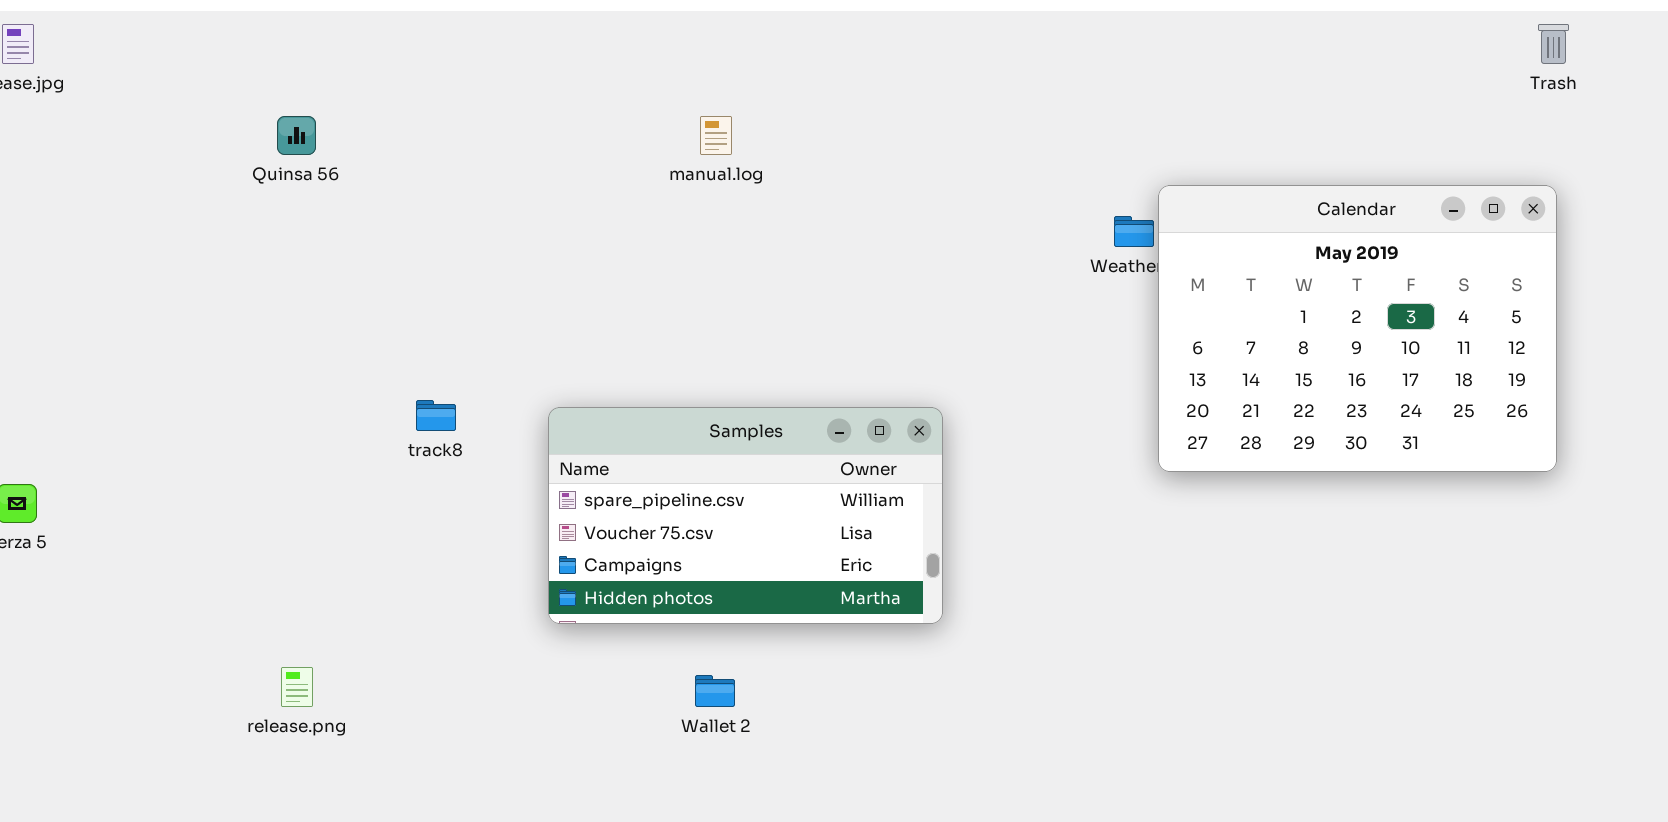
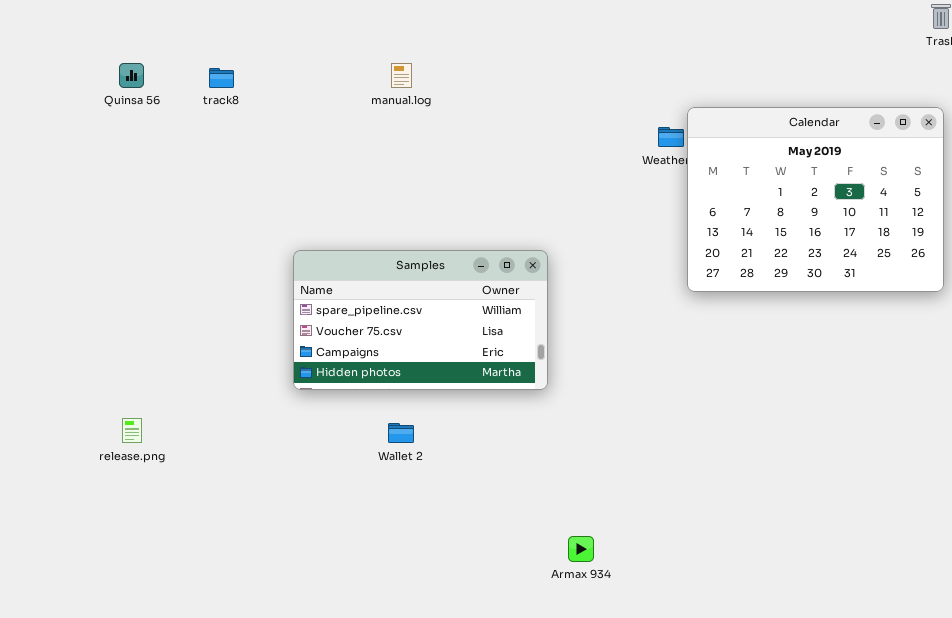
track8: [416,400,456,431] -> [209,68,234,88], moved

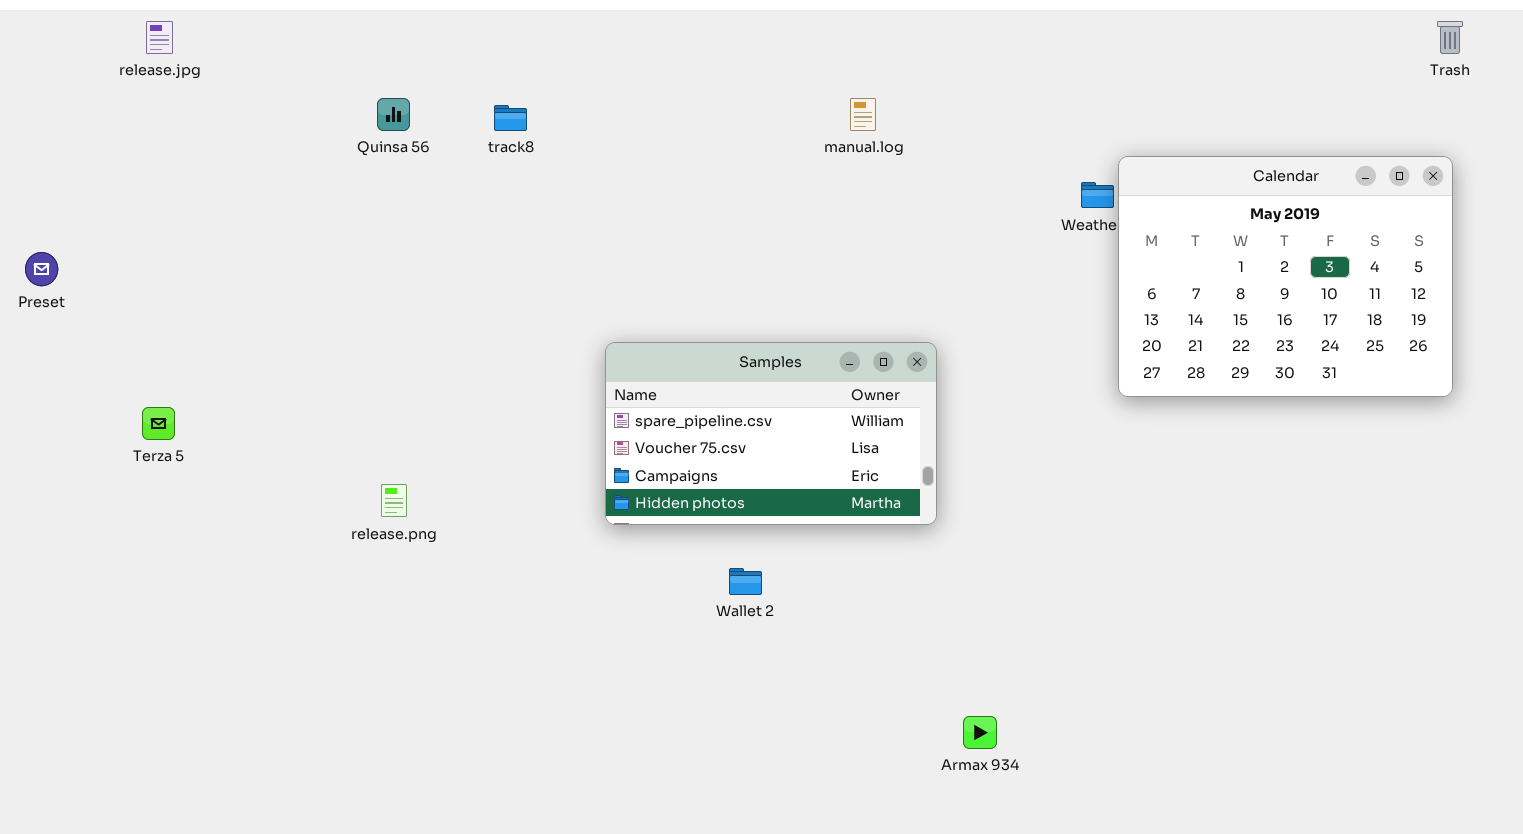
manual.log: [391,63,412,88] -> [850,98,876,131], moved
release.png: [122,418,142,443] -> [381,484,407,517], moved

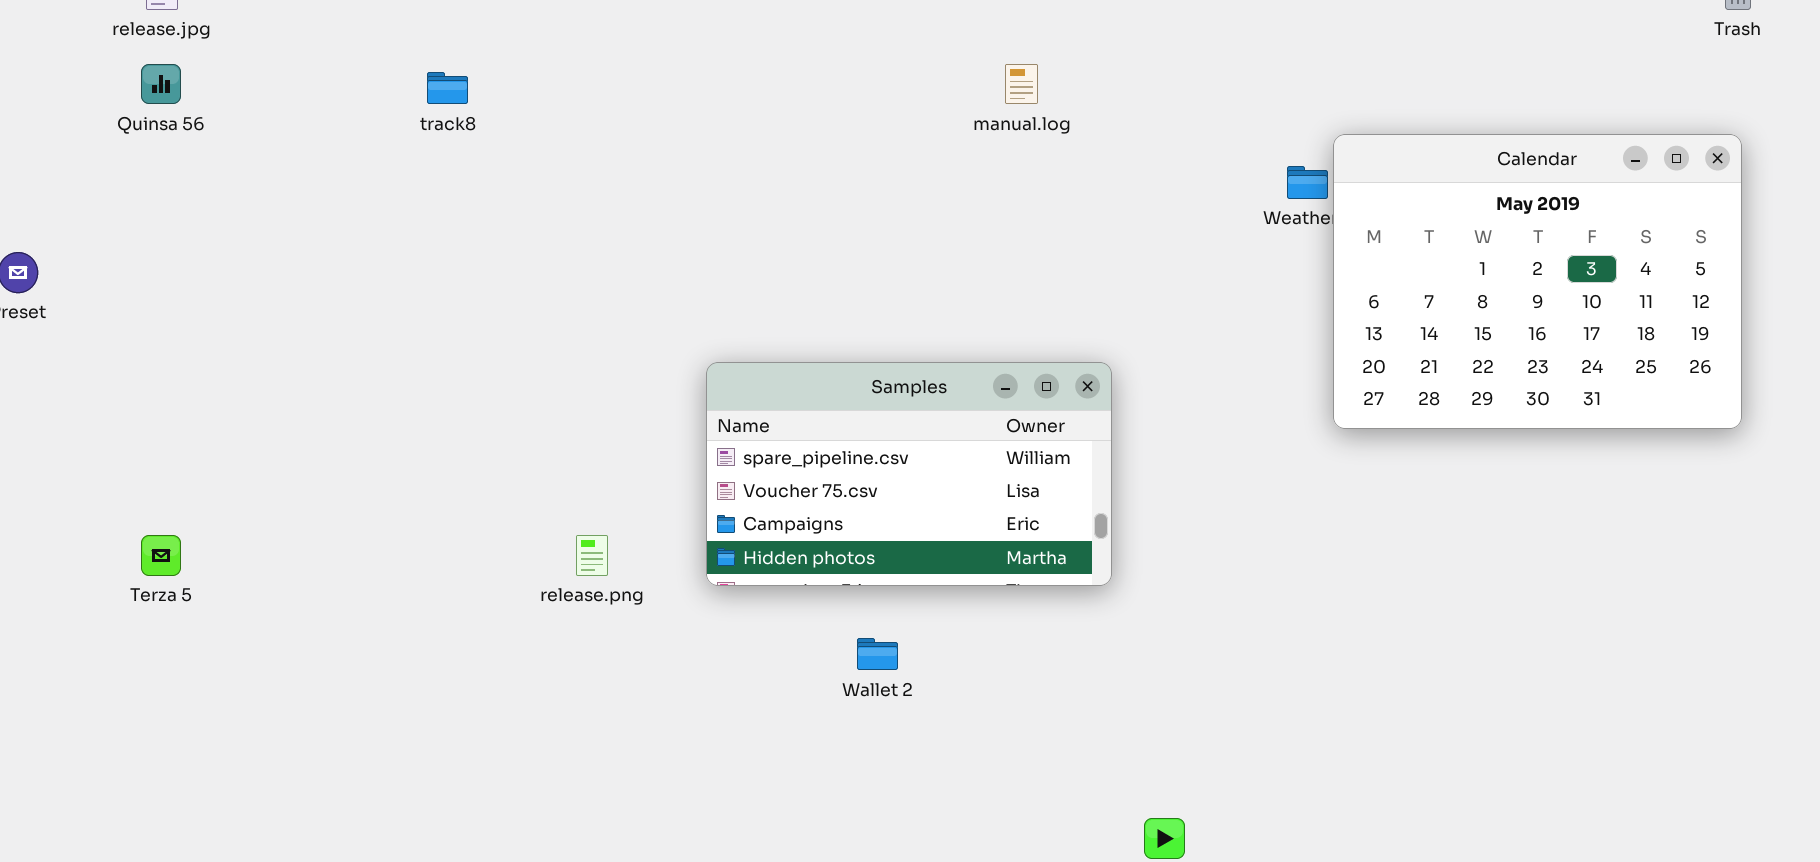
Quinsa 56: [377,98,410,131] -> [141,64,181,104], moved
track8: [494,105,527,131] -> [427,72,468,104], moved
Terza 5: [142,407,175,440] -> [141,535,181,576], moved
release.png: [381,484,407,517] -> [576,535,608,576], moved

